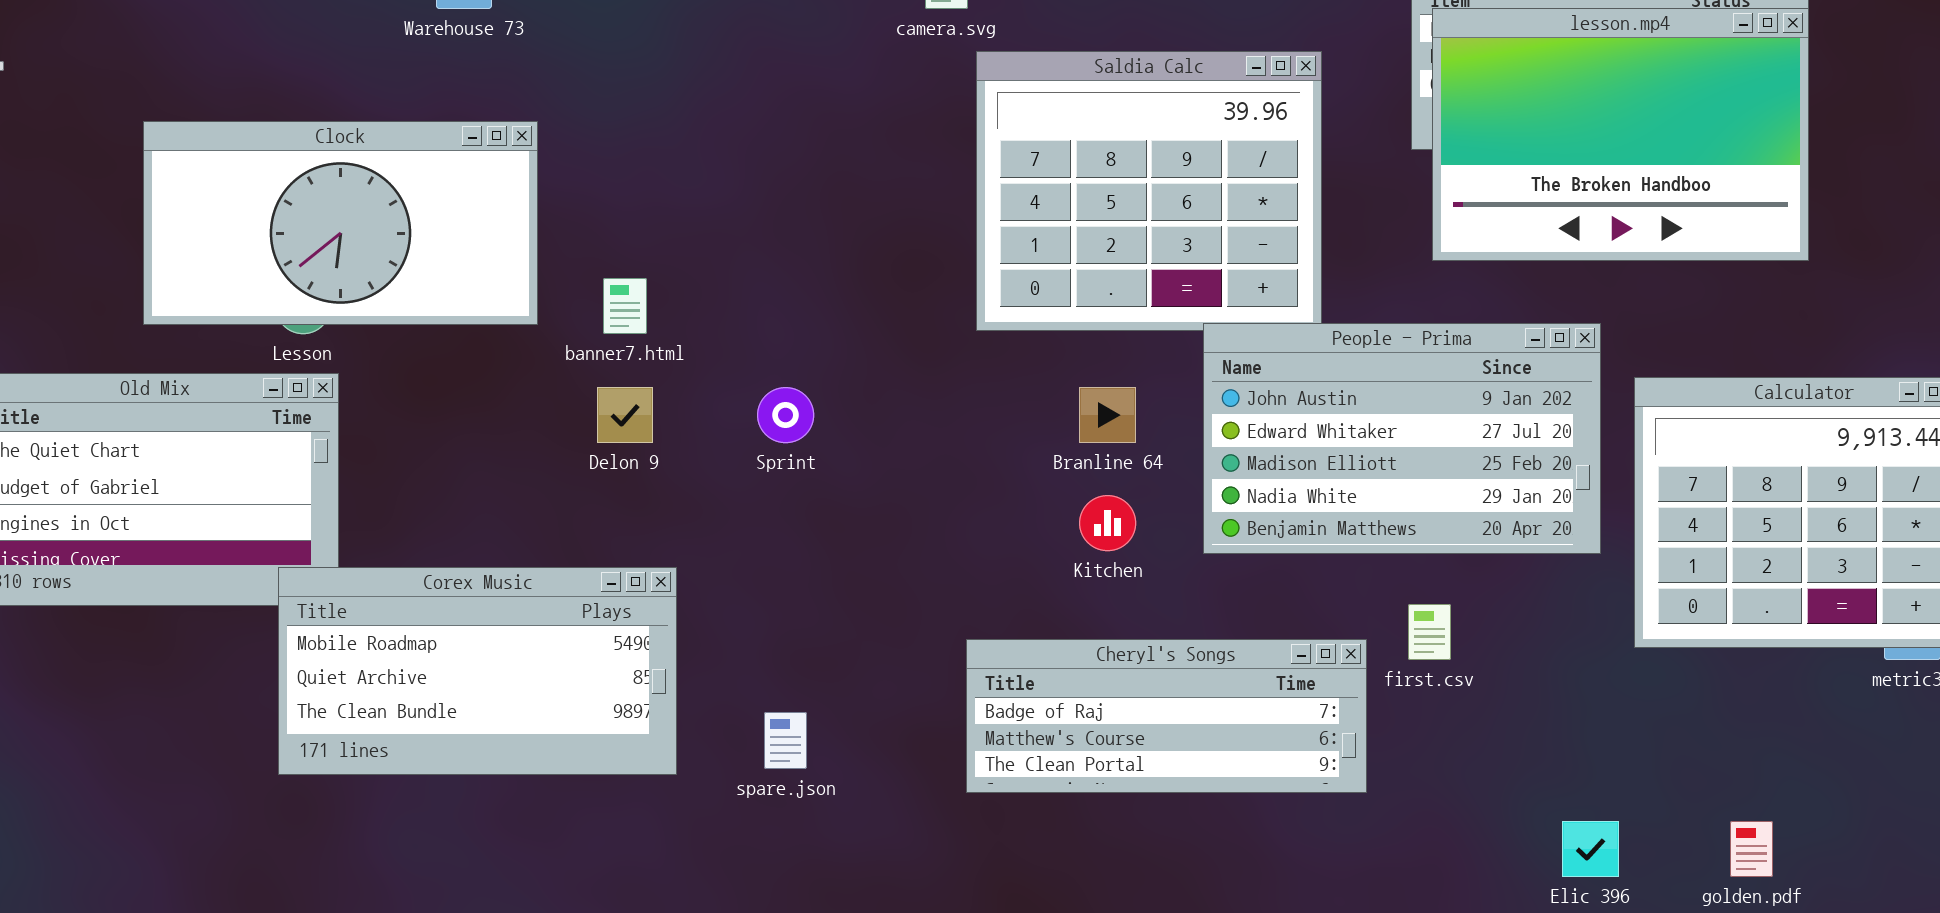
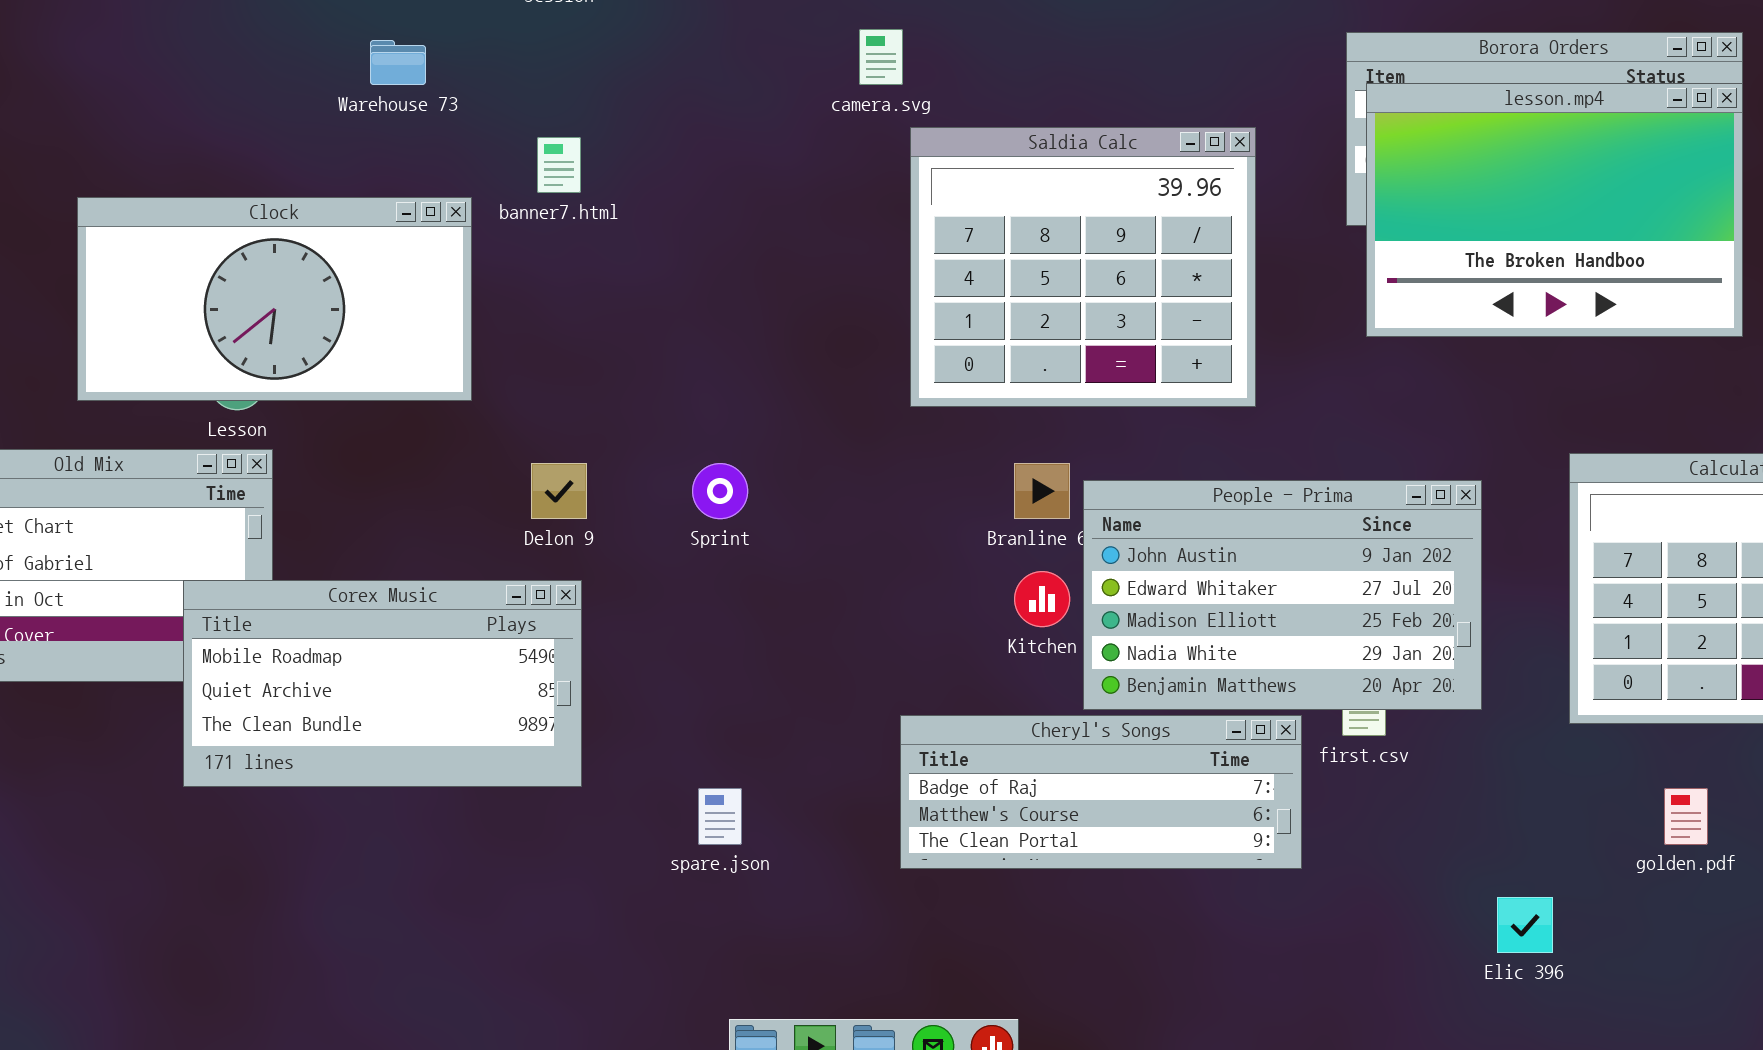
banner7.html: [603,278,647,334] -> [537,137,581,193], moved
People - Prima: [1203,323,1601,554] -> [1083,480,1482,710], moved
Corex Music: [278,567,677,775] -> [183,580,582,787], moved
golden.pdf: [1730,821,1773,877] -> [1664,788,1708,845], moved

